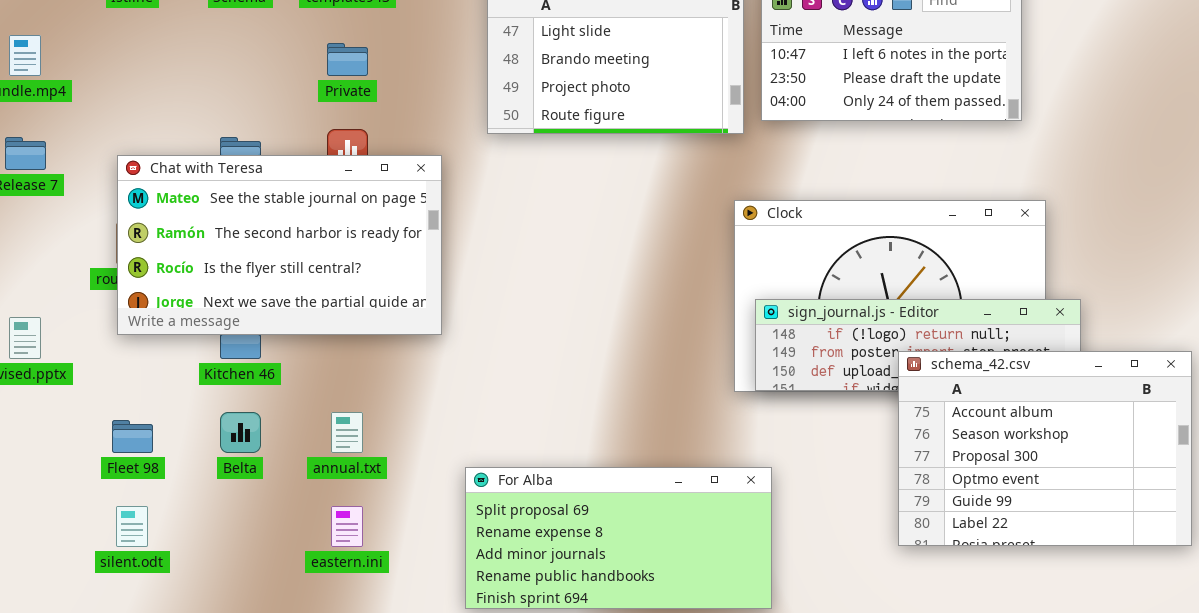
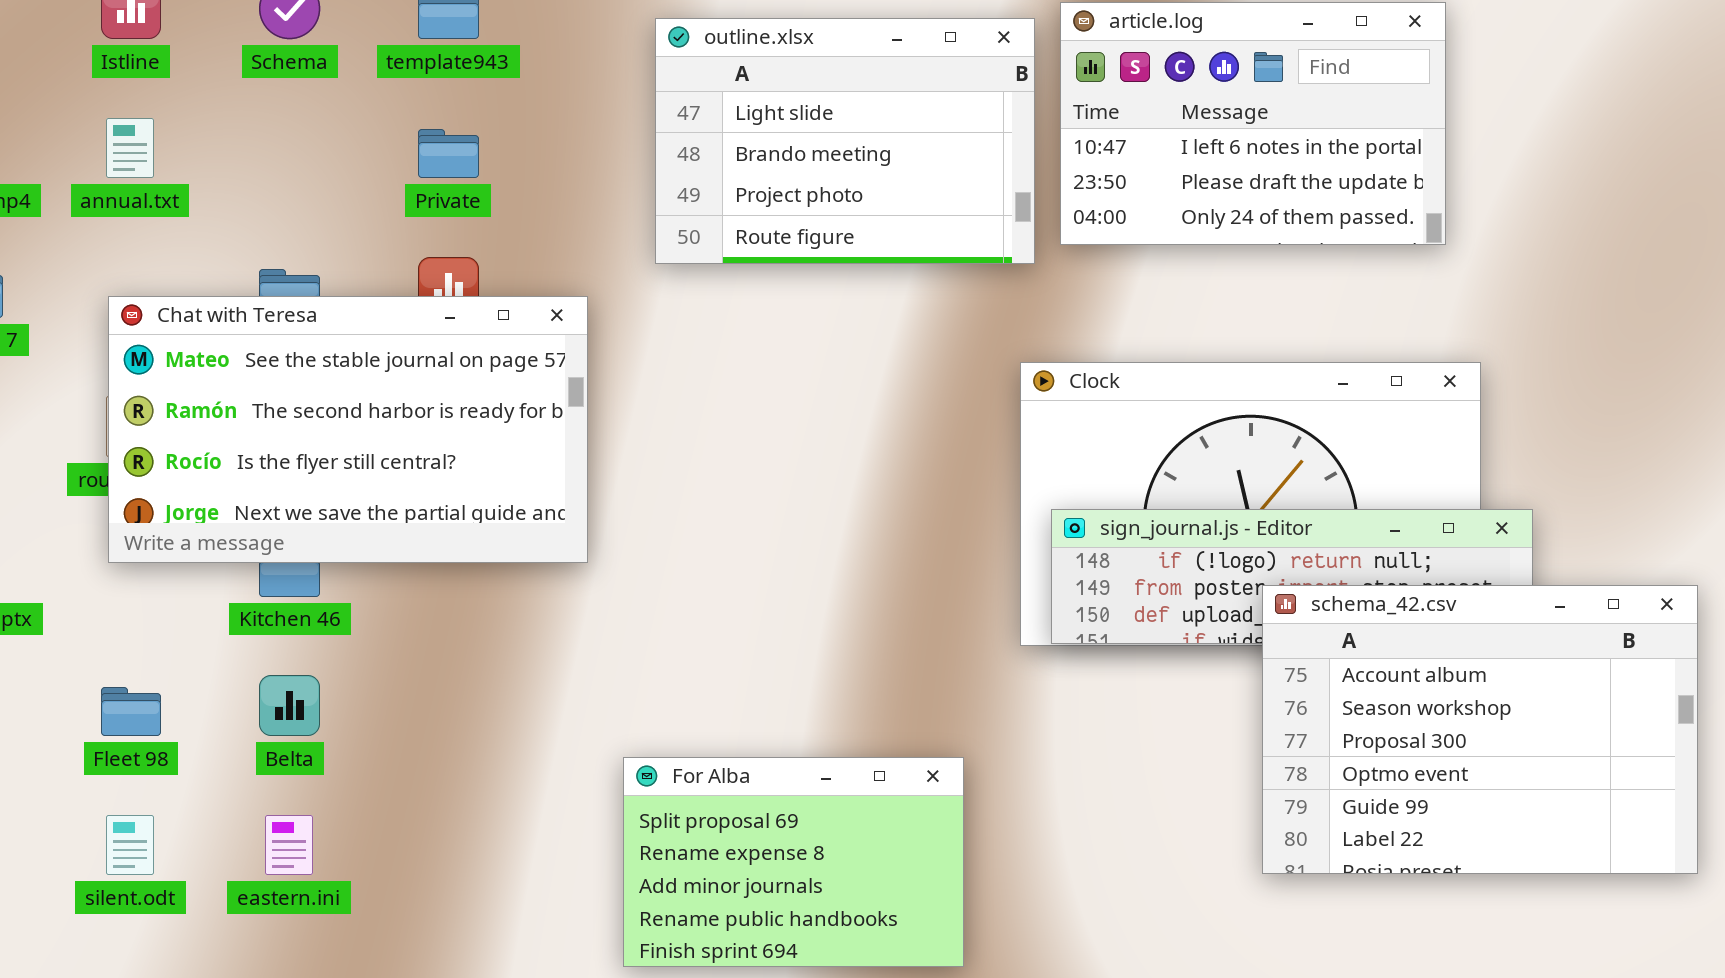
annual.txt: [331,412,363,453] -> [106,118,154,178], moved
For Alba: [465,467,772,609] -> [623,757,964,967], resized
eastern.ini: [331,506,363,547] -> [265,815,313,875], moved

